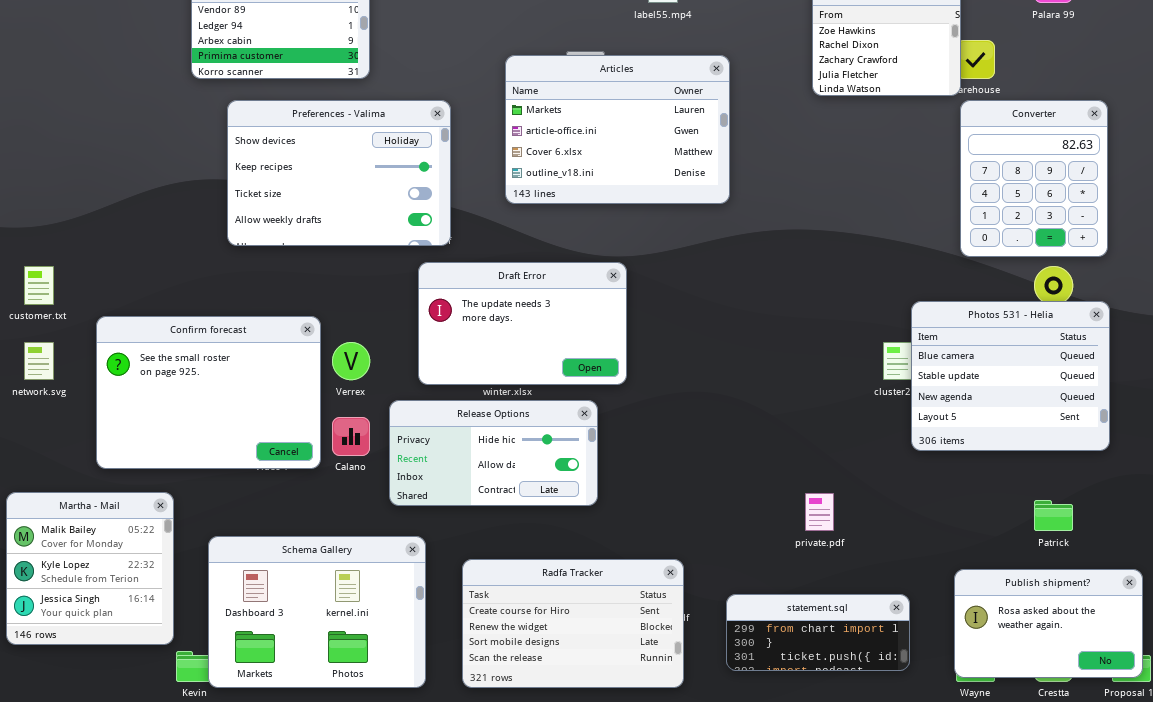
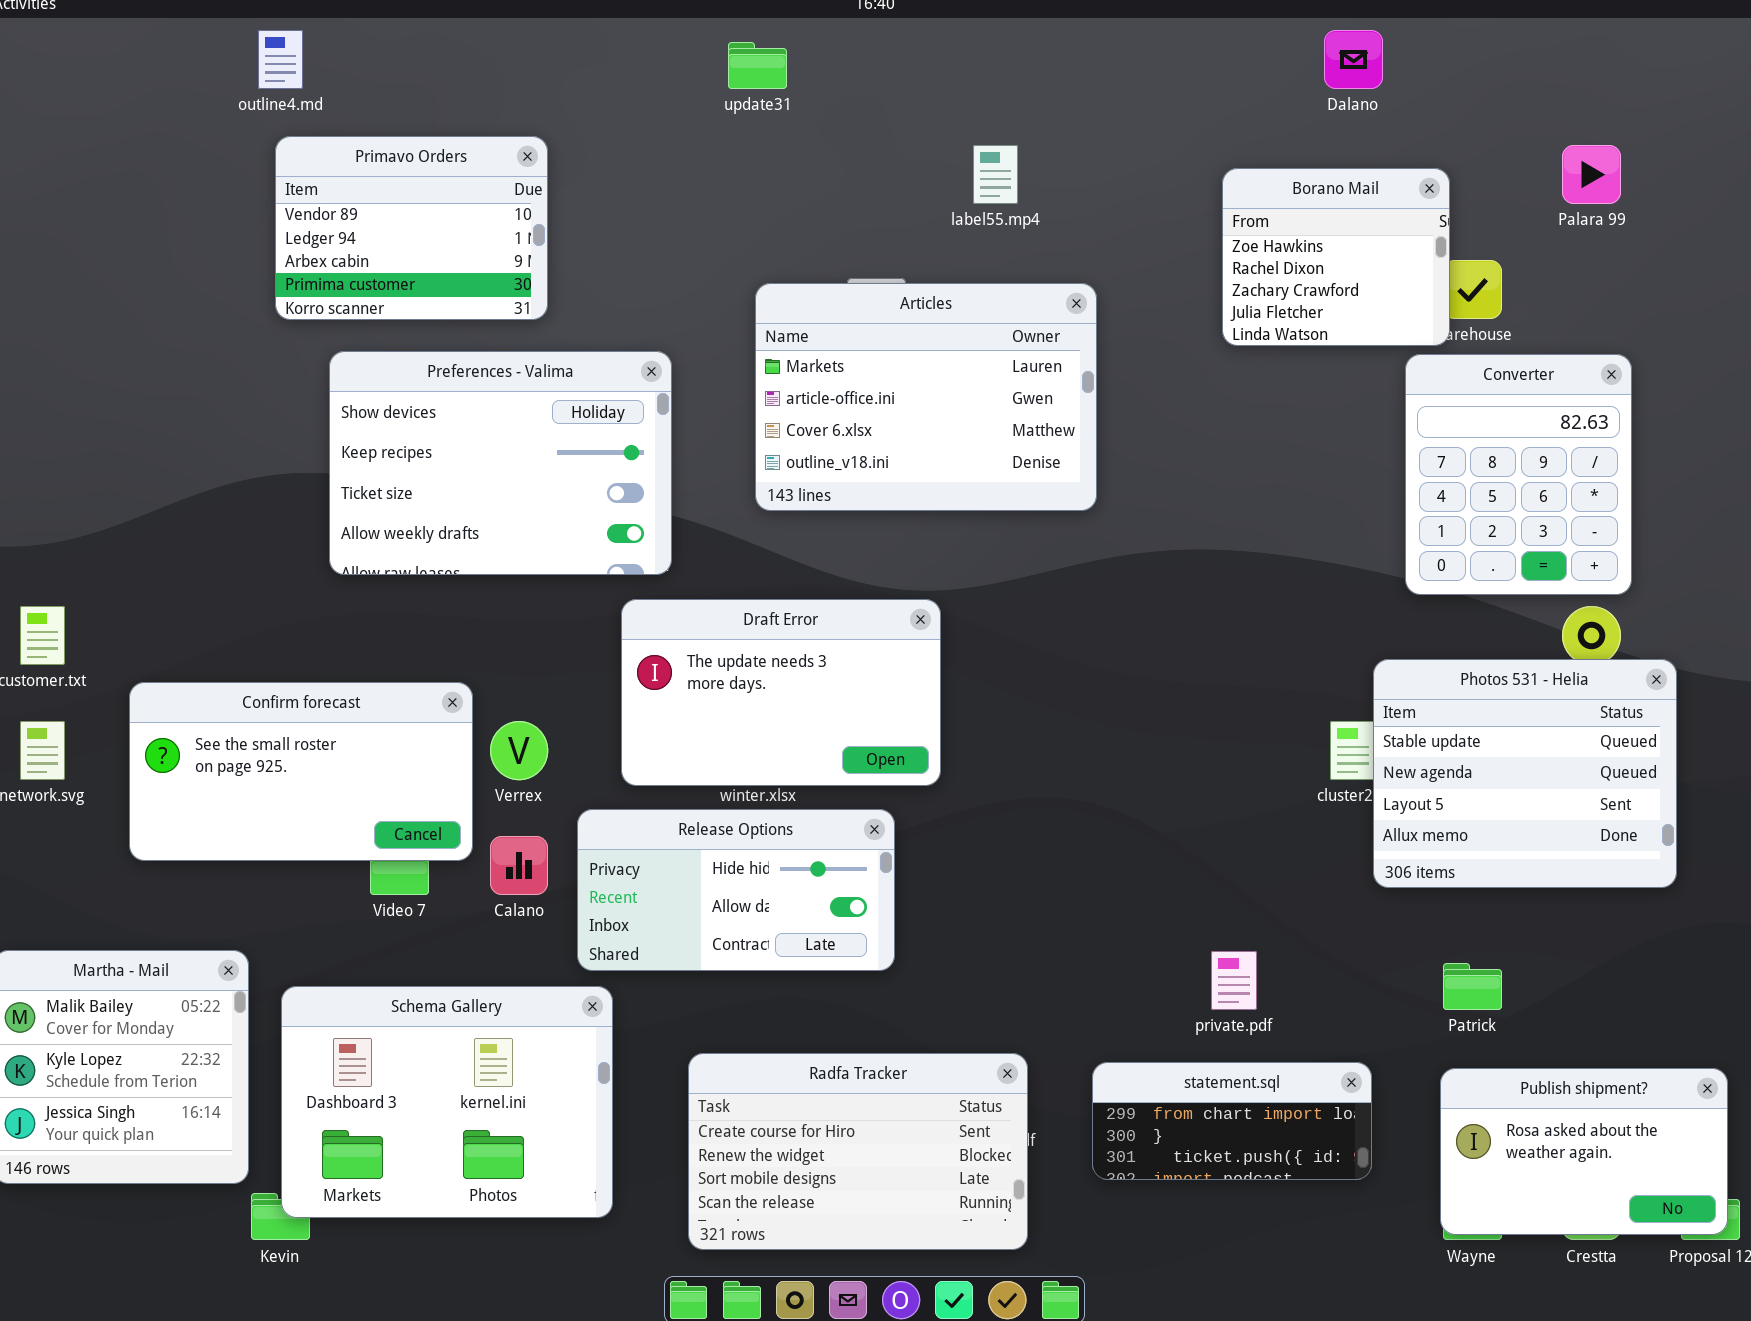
Converter: [960,100,1108,257] -> [1405,354,1632,595], moved
Photos 531 - Helia: [911,301,1110,451] -> [1373,659,1677,888], scrolled down 1 row
Confirm forecast: [96,316,321,469] -> [129,682,473,861], resized
Patrick: [1034,500,1073,531] -> [1443,963,1502,1010], moved
Schema Gallery: [208,536,426,688] -> [281,986,613,1218], moved
statement.sql: [726,594,910,671] -> [1092,1062,1372,1180], moved

